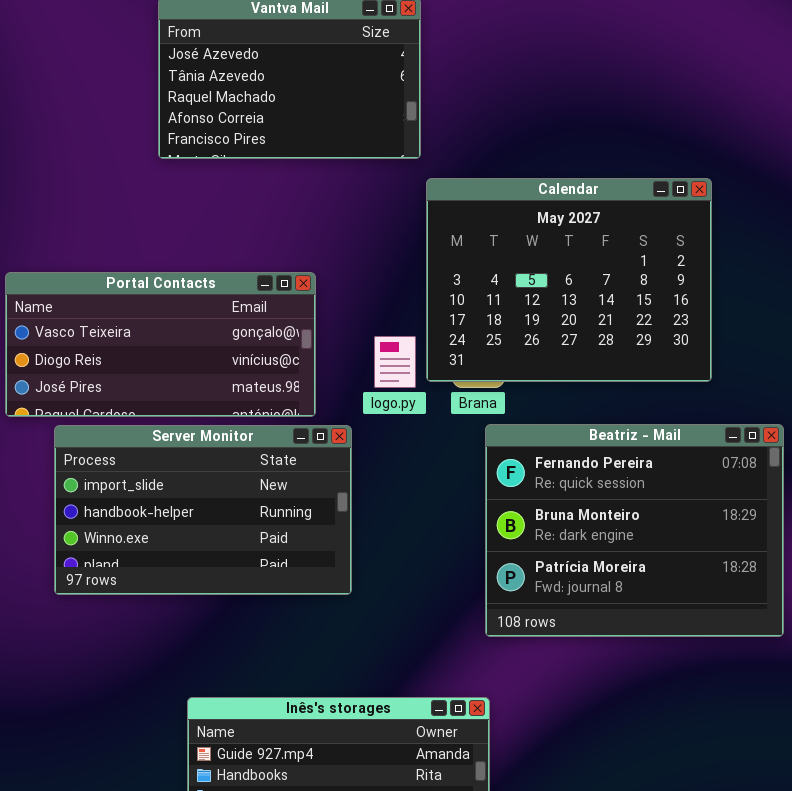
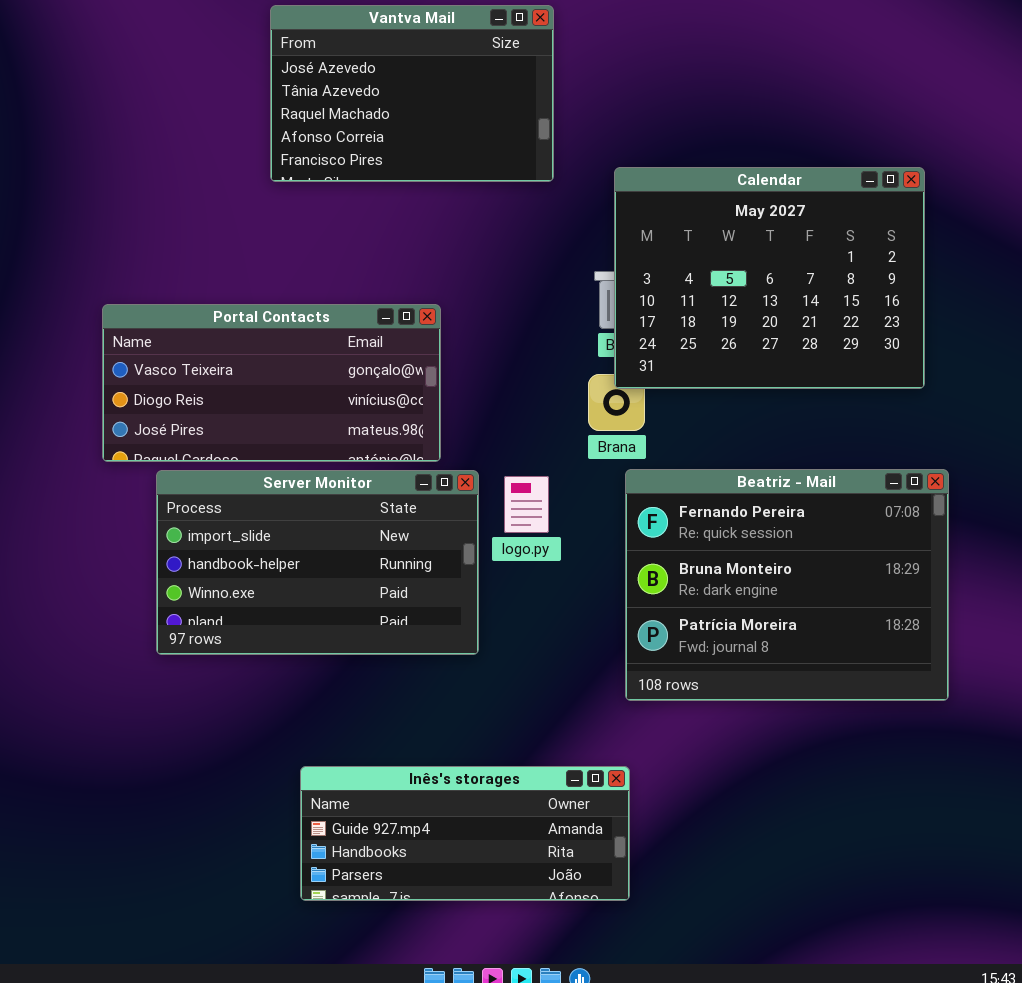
Calendar: [426,178,712,382] -> [614,167,925,389], moved
logo.py: [374,336,416,388] -> [504,476,549,533], moved

